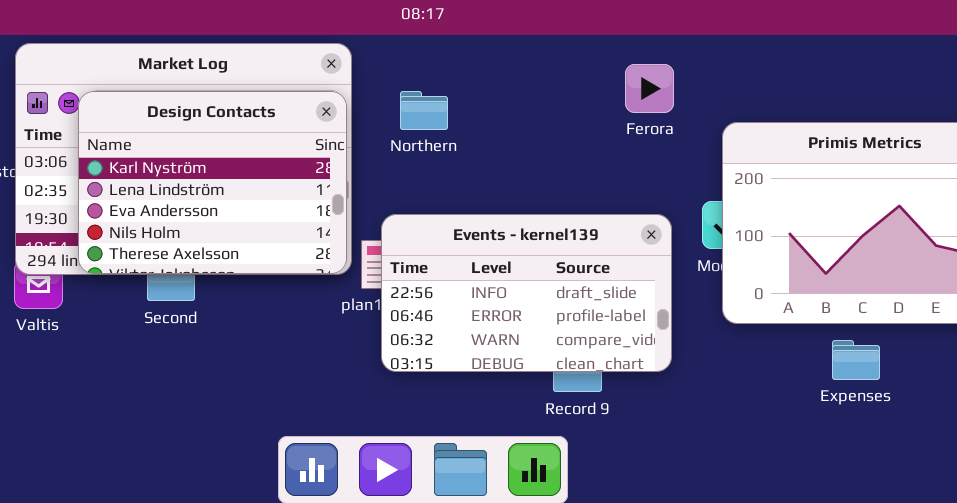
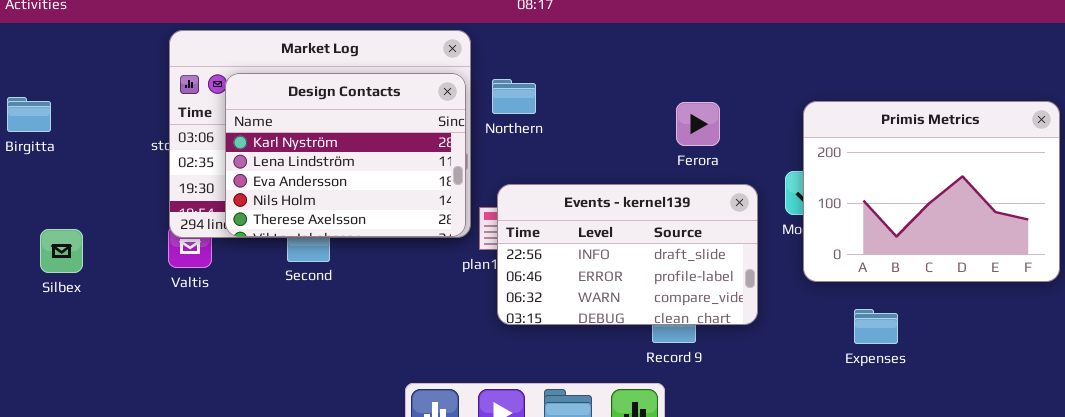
Ferora: [625,64,674,113] -> [676,102,720,146], moved
Northern: [400,91,448,130] -> [492,79,536,114], moved
Expenses: [832,340,880,380] -> [854,309,898,344], moved

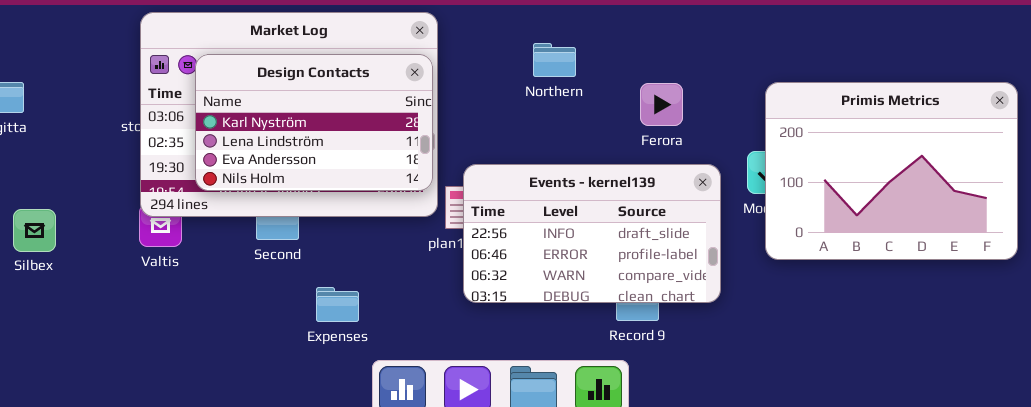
Design Contacts: [225,73,466,237] -> [195,54,433,191], resized
Northern: [492,79,536,114] -> [533,43,576,77], moved
Expenses: [854,309,898,344] -> [316,287,359,322], moved

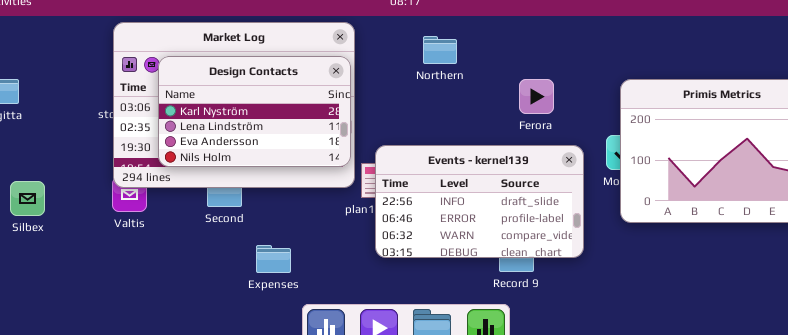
Northern: [533,43,576,77] -> [423,36,457,64], moved

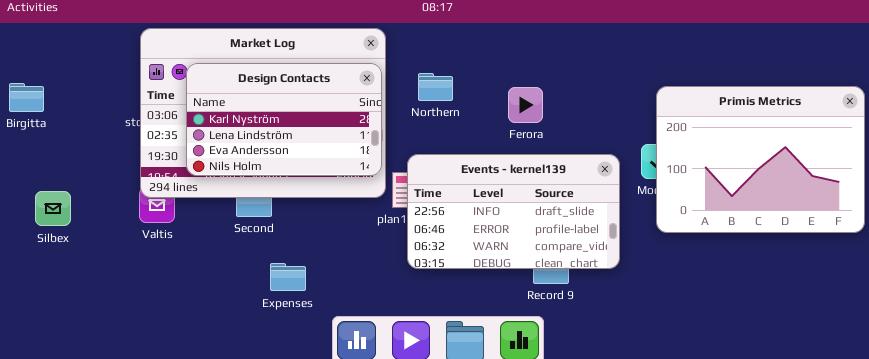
Northern: [423,36,457,64] -> [418,73,453,101], moved
Ferora: [519,79,554,114] -> [508,87,543,123], moved
Expenses: [256,245,291,273] -> [270,263,306,291], moved

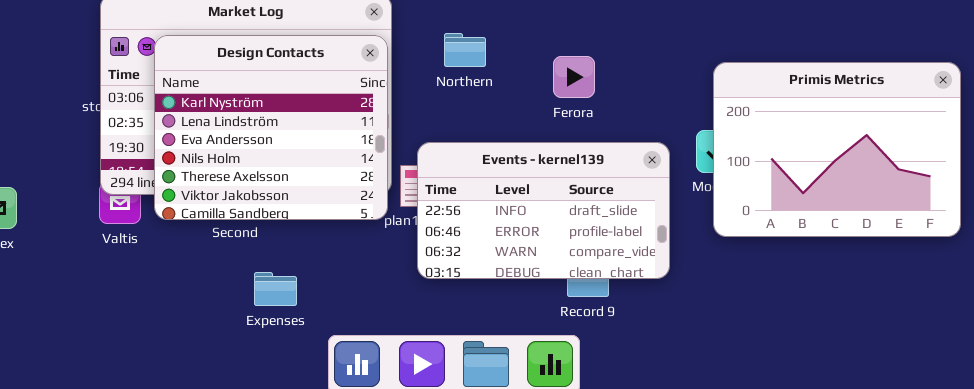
Design Contacts: [186,63,382,176] -> [154,35,388,220], resized
Northern: [418,73,453,101] -> [444,33,486,67], moved
Ferora: [508,87,543,123] -> [553,56,595,98], moved

